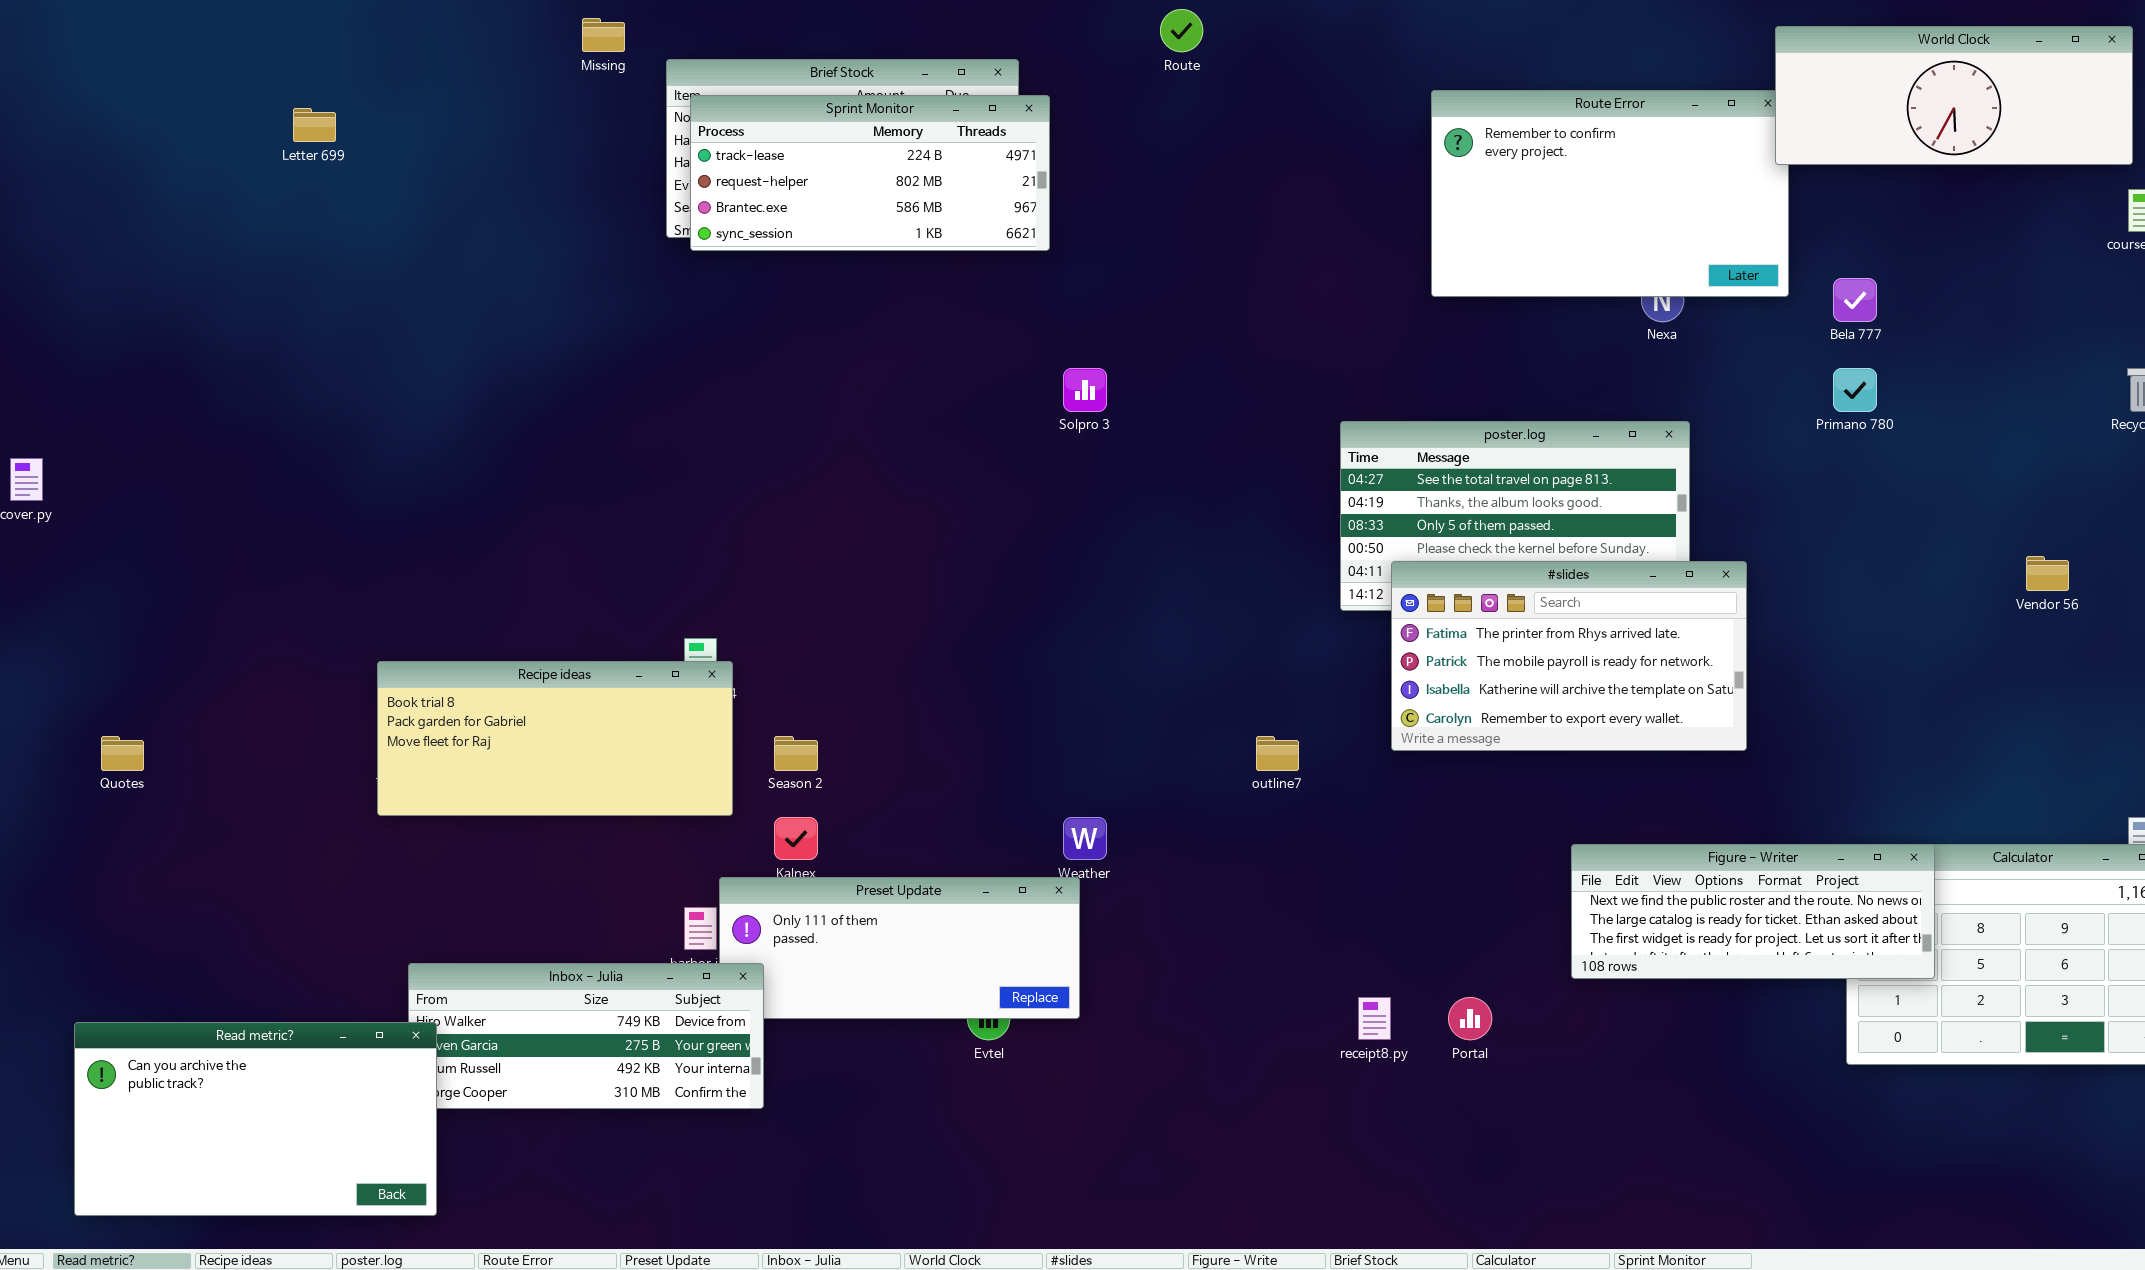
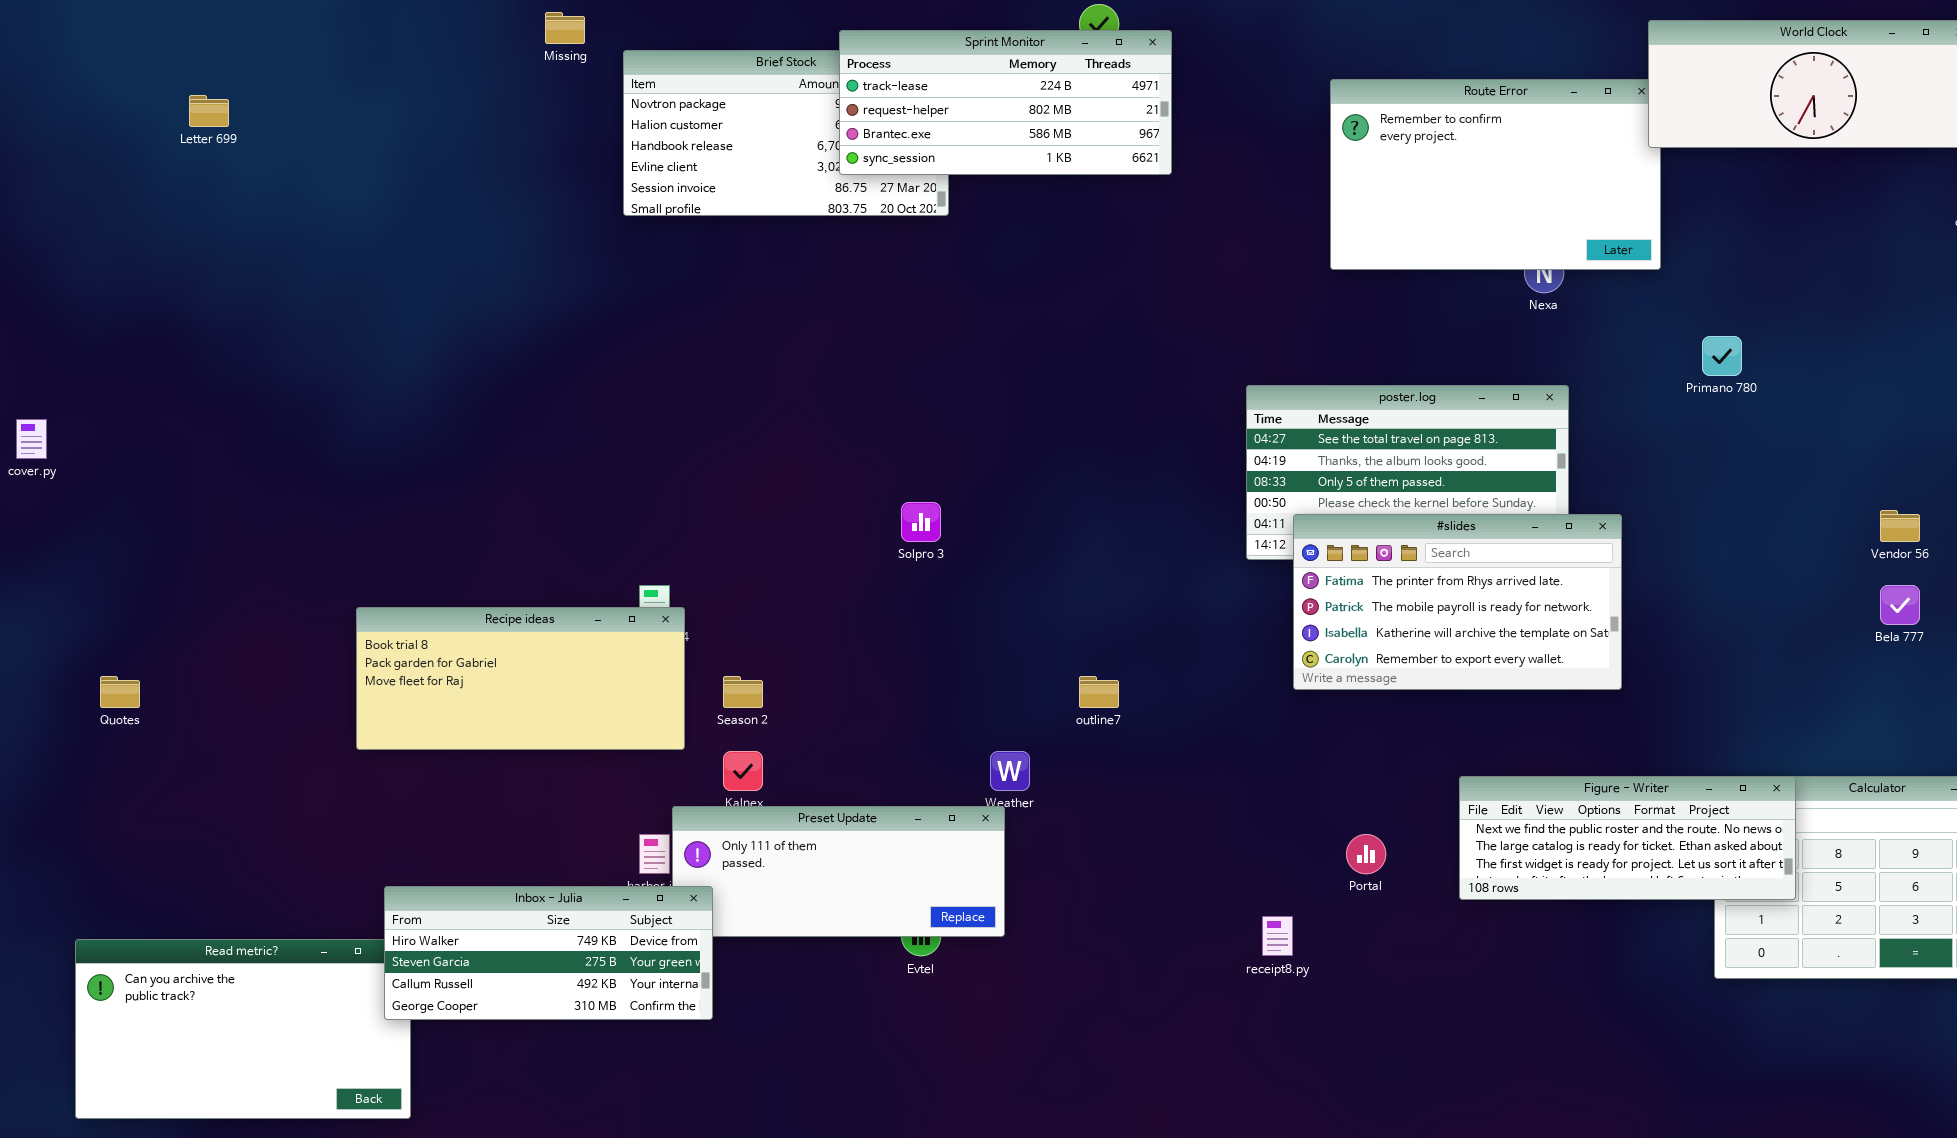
Sprint Monitor: [690,95,1050,251] -> [839,30,1172,175], moved
Letter 699: [293,108,336,142] -> [189,95,229,127], moved
Bela 777: [1833,278,1877,322] -> [1880,585,1920,625], moved
Solpro 3: [1063,368,1107,412] -> [901,502,941,542], moved
outline7: [1256,736,1299,771] -> [1079,676,1119,708], moved
Inbox - Julia: [408,963,764,1109] -> [384,886,713,1020], raised
Portal: [1448,997,1492,1040] -> [1346,834,1386,874], moved

